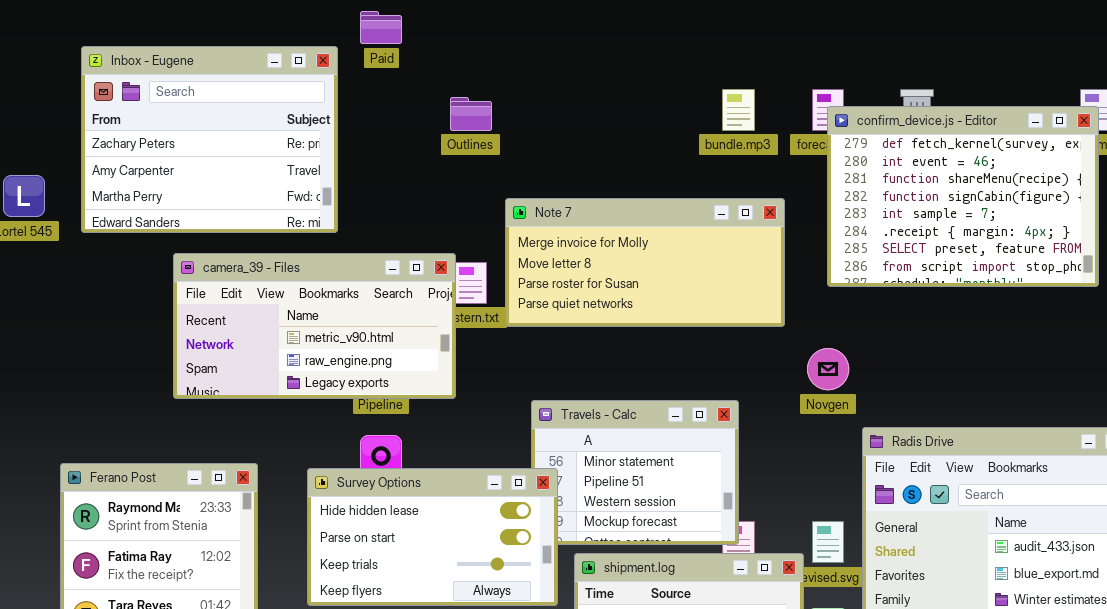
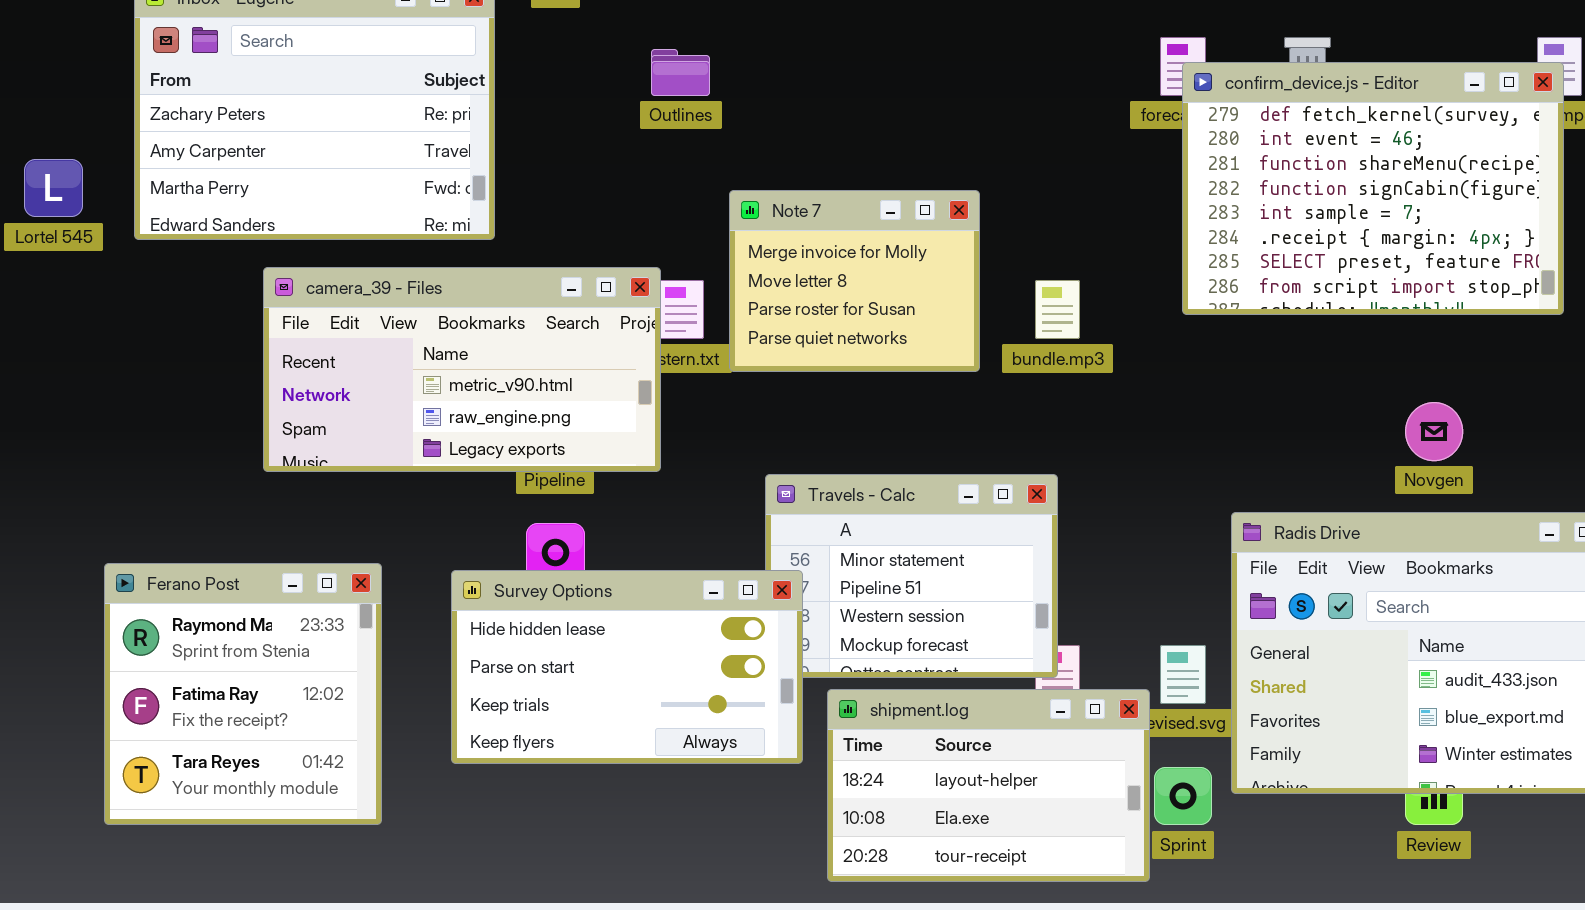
bundle.mp3: [722,89,755,131] -> [1035,280,1080,339], moved
Note 7: [505,198,785,327] -> [729,190,980,372], resized
Novgen: [807,348,849,390] -> [1405,402,1463,461], moved

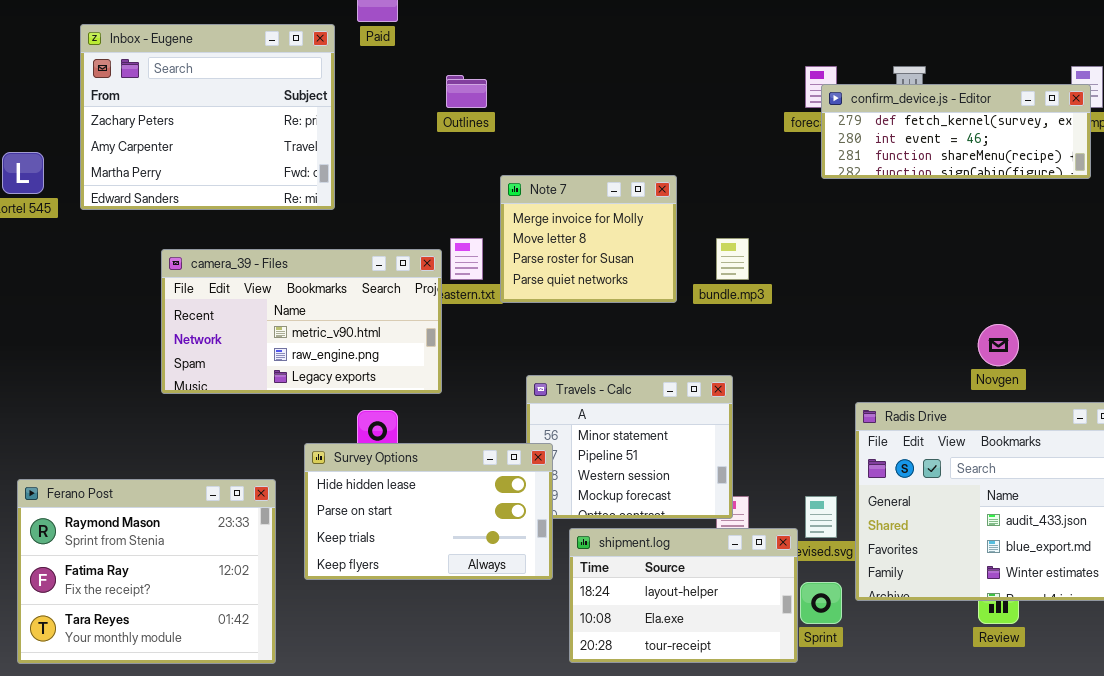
confirm_device.js - Editor: [1182,62,1564,315] -> [821,84,1091,179], resized
camera_39 - Files: [263,267,661,472] -> [161,249,442,394], moved
Ferano Post: [104,563,382,825] -> [17,479,276,664], moved, resized

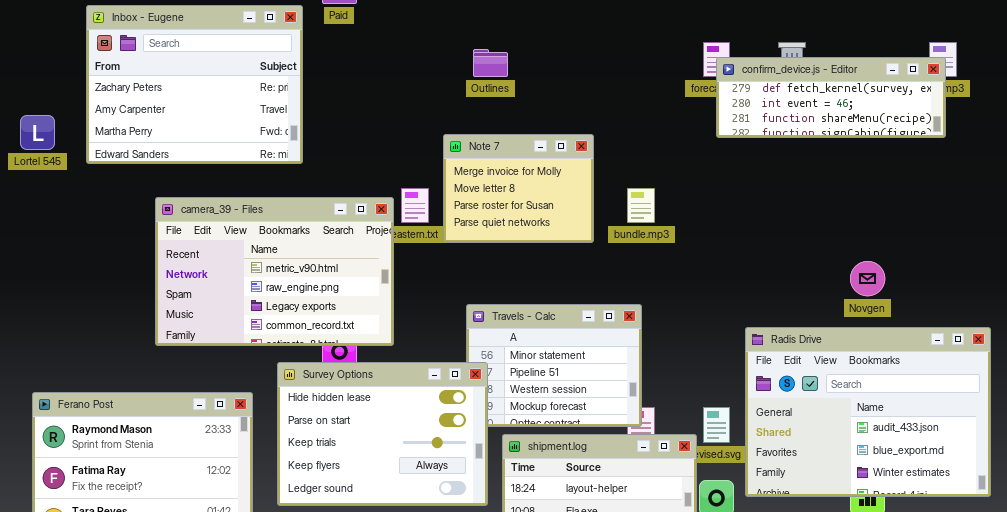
Outlines: [446,75,487,108] -> [473,49,508,77], moved
camera_39 - Files: [161,249,442,394] -> [155,197,394,346], resized
Survey Options: [304,443,553,580] -> [277,362,488,506], resized

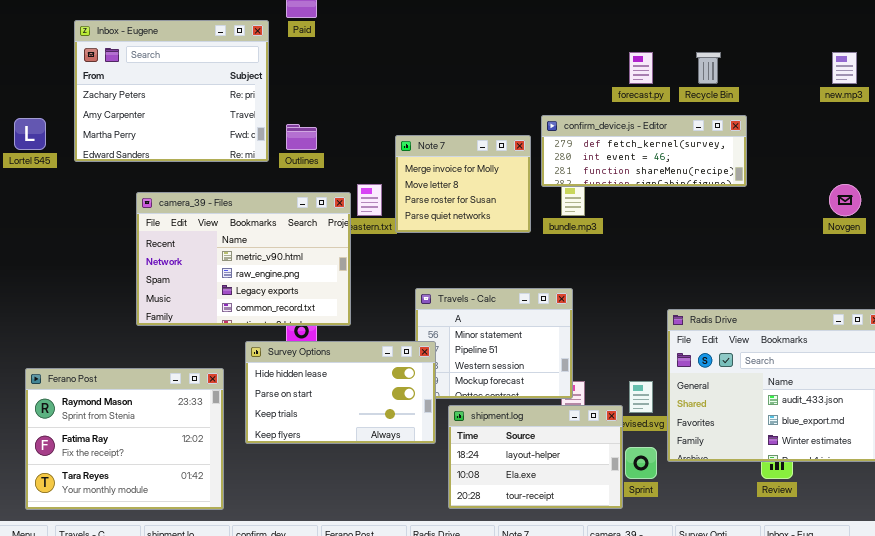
Outlines: [473,49,508,77] -> [286,124,317,150], moved
confirm_device.js - Editor: [716,57,946,138] -> [541,115,747,187], moved
Novgen: [850,261,885,296] -> [829,184,861,216], moved
Survey Options: [277,362,488,506] -> [245,341,436,444], resized

